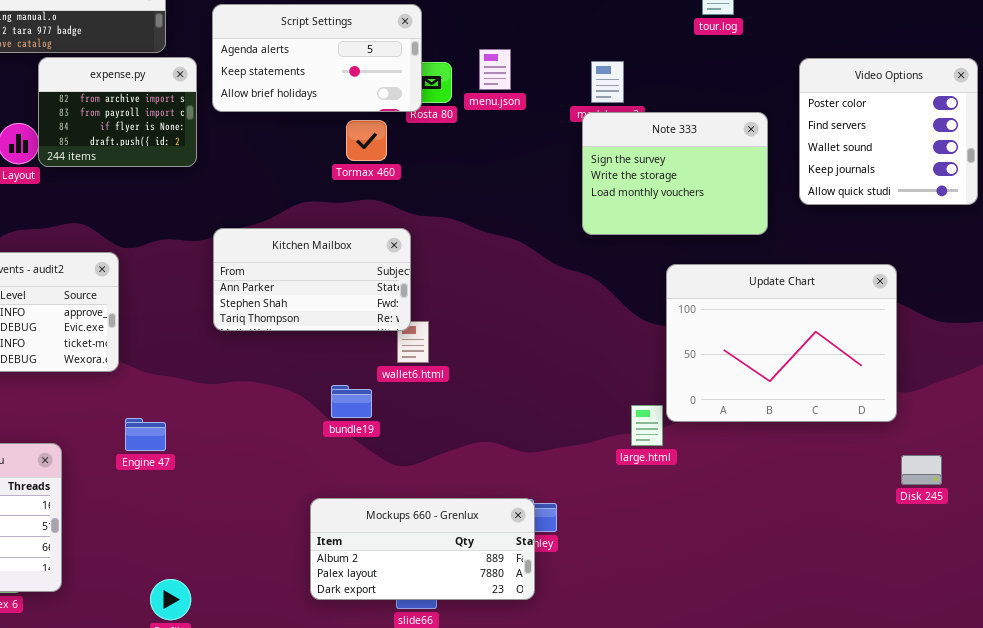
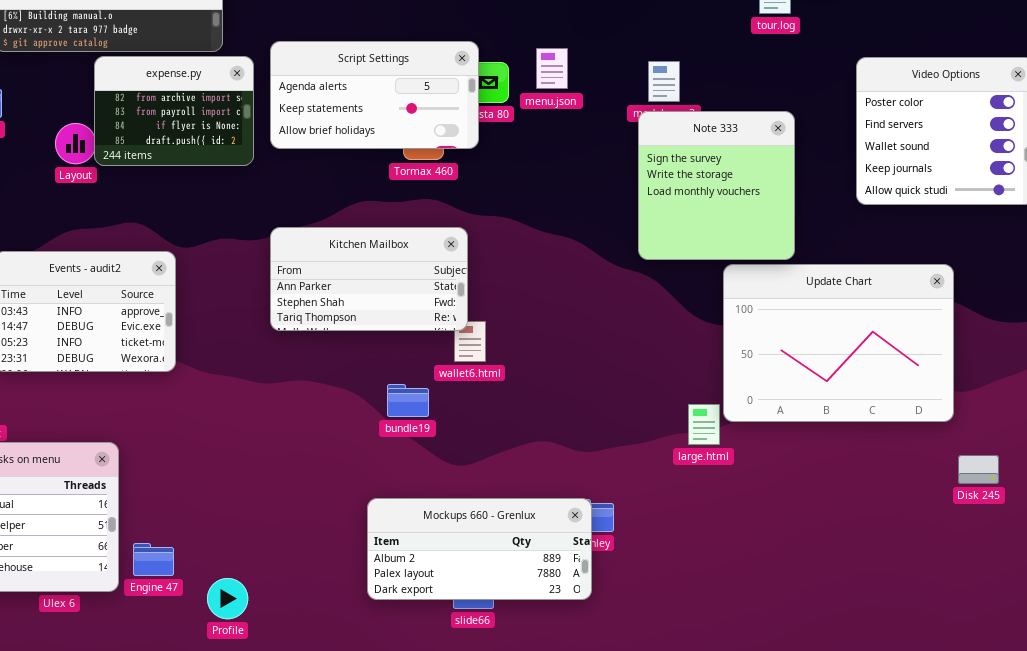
Script Settings: [212,4,422,112] -> [270,41,479,149], moved
Note 333: [582,112,768,235] -> [638,111,795,260], resized
Engine 47: [125,418,166,451] -> [133,543,174,576], moved

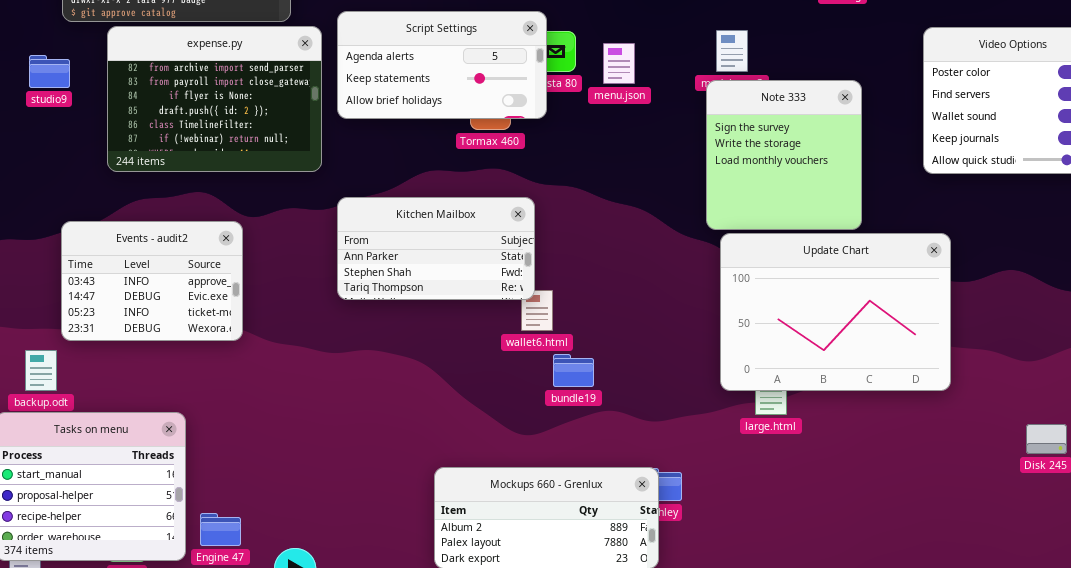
menu.json: [536,48,568,89] -> [603,43,635,84], moved
expense.py: [94,56,254,166] -> [107,26,322,172], resized
Update Chart: [723,264,954,422] -> [720,233,951,391], moved
bundle19: [387,384,429,417] -> [553,354,594,387], moved

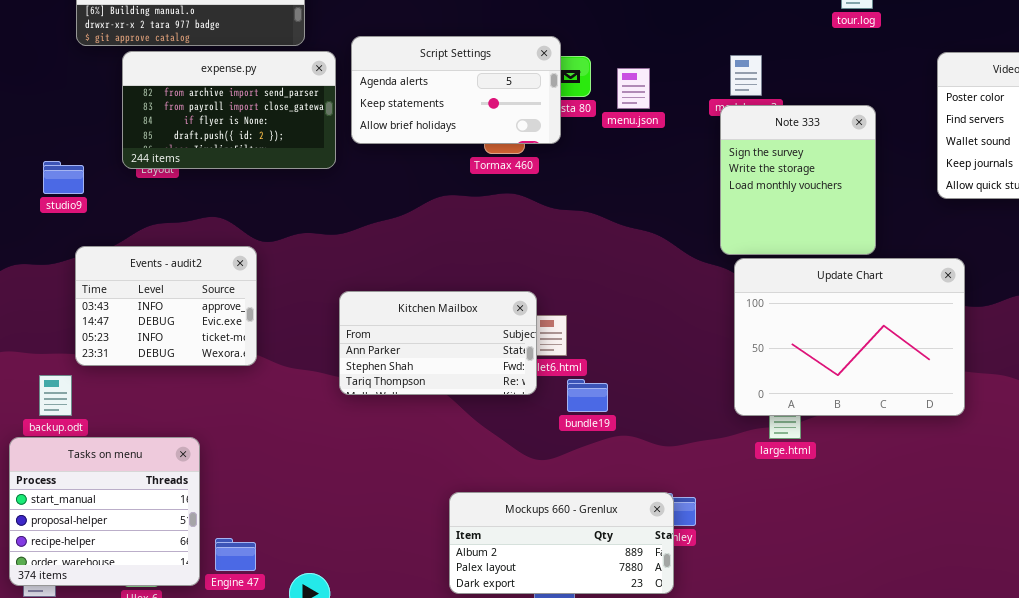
expense.py: [107,26,322,172] -> [122,51,336,169], resized
studio9: [29,55,70,88] -> [43,161,84,194], moved
Kitchen Mailbox: [337,197,535,300] -> [339,291,537,395], moved

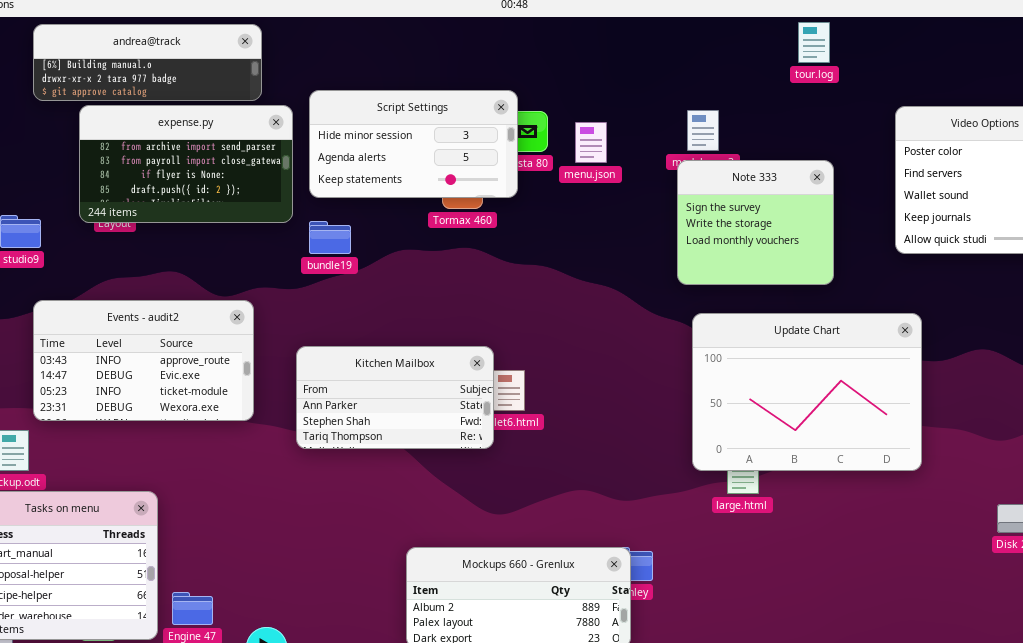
Script Settings: [351,36,561,144] -> [309,90,518,198], scrolled up 1 row
Note 333: [720,105,876,255] -> [677,160,834,285], resized
Events - audit2: [75,246,257,366] -> [33,300,254,421], resized
bundle19: [567,379,608,412] -> [309,221,351,254], moved

